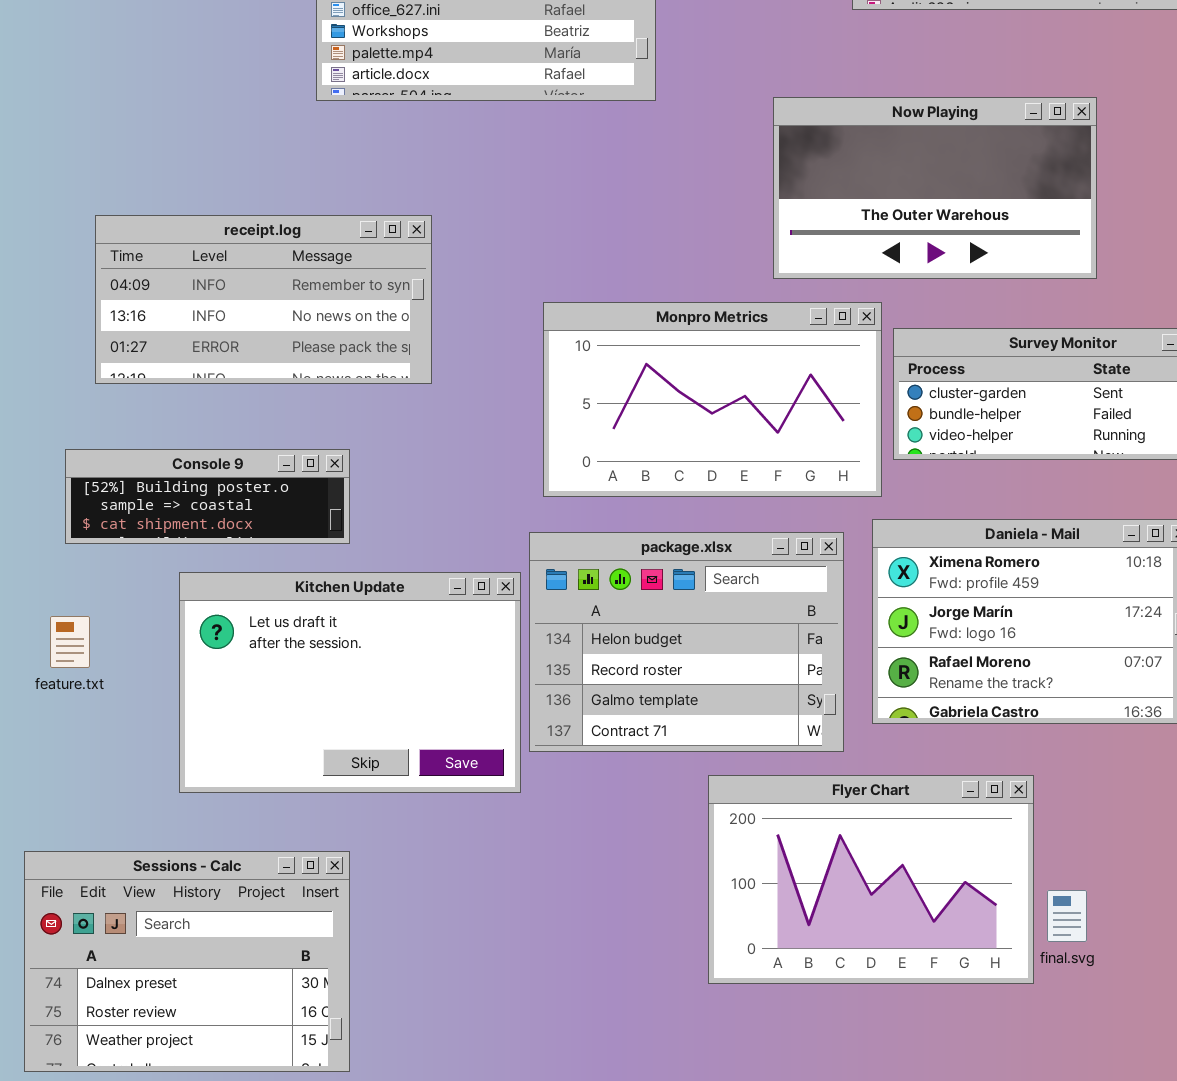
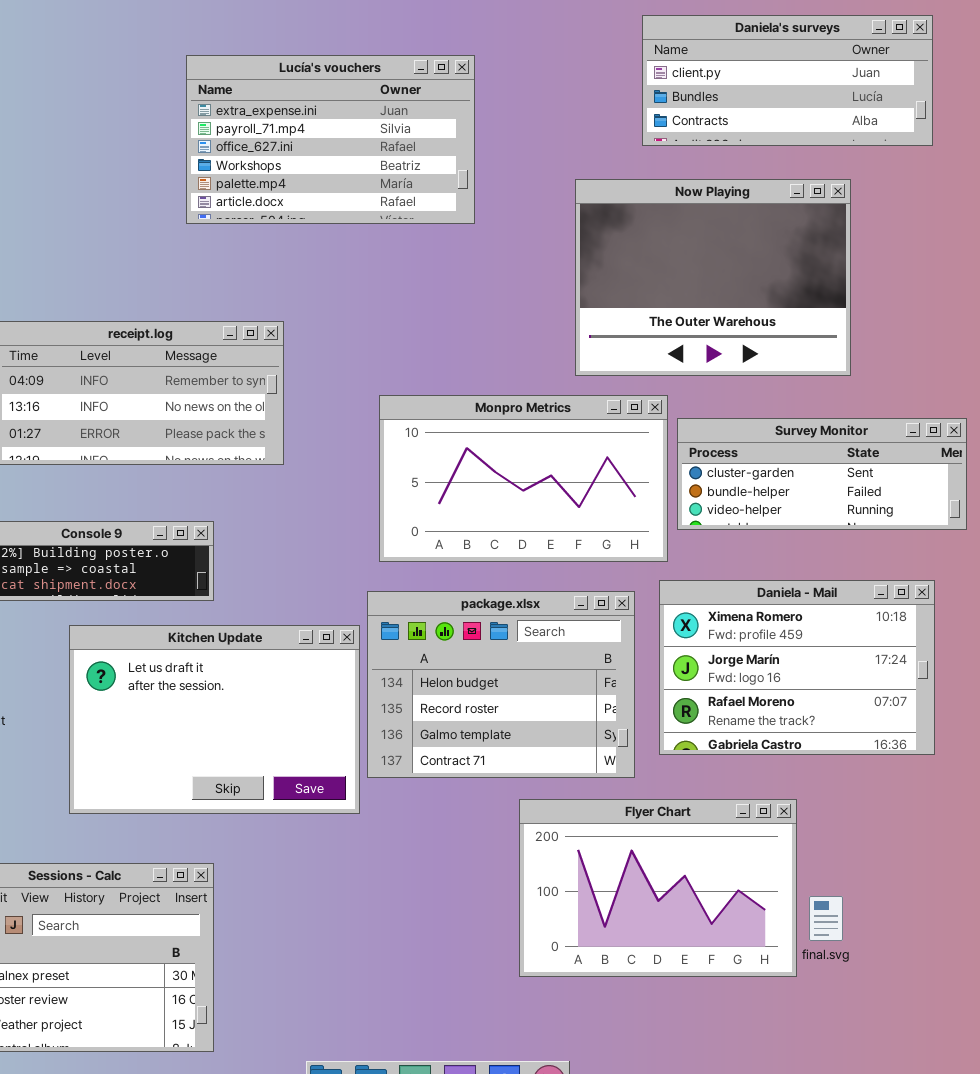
Now Playing: [773,97,1097,279] -> [575,179,851,376], resized

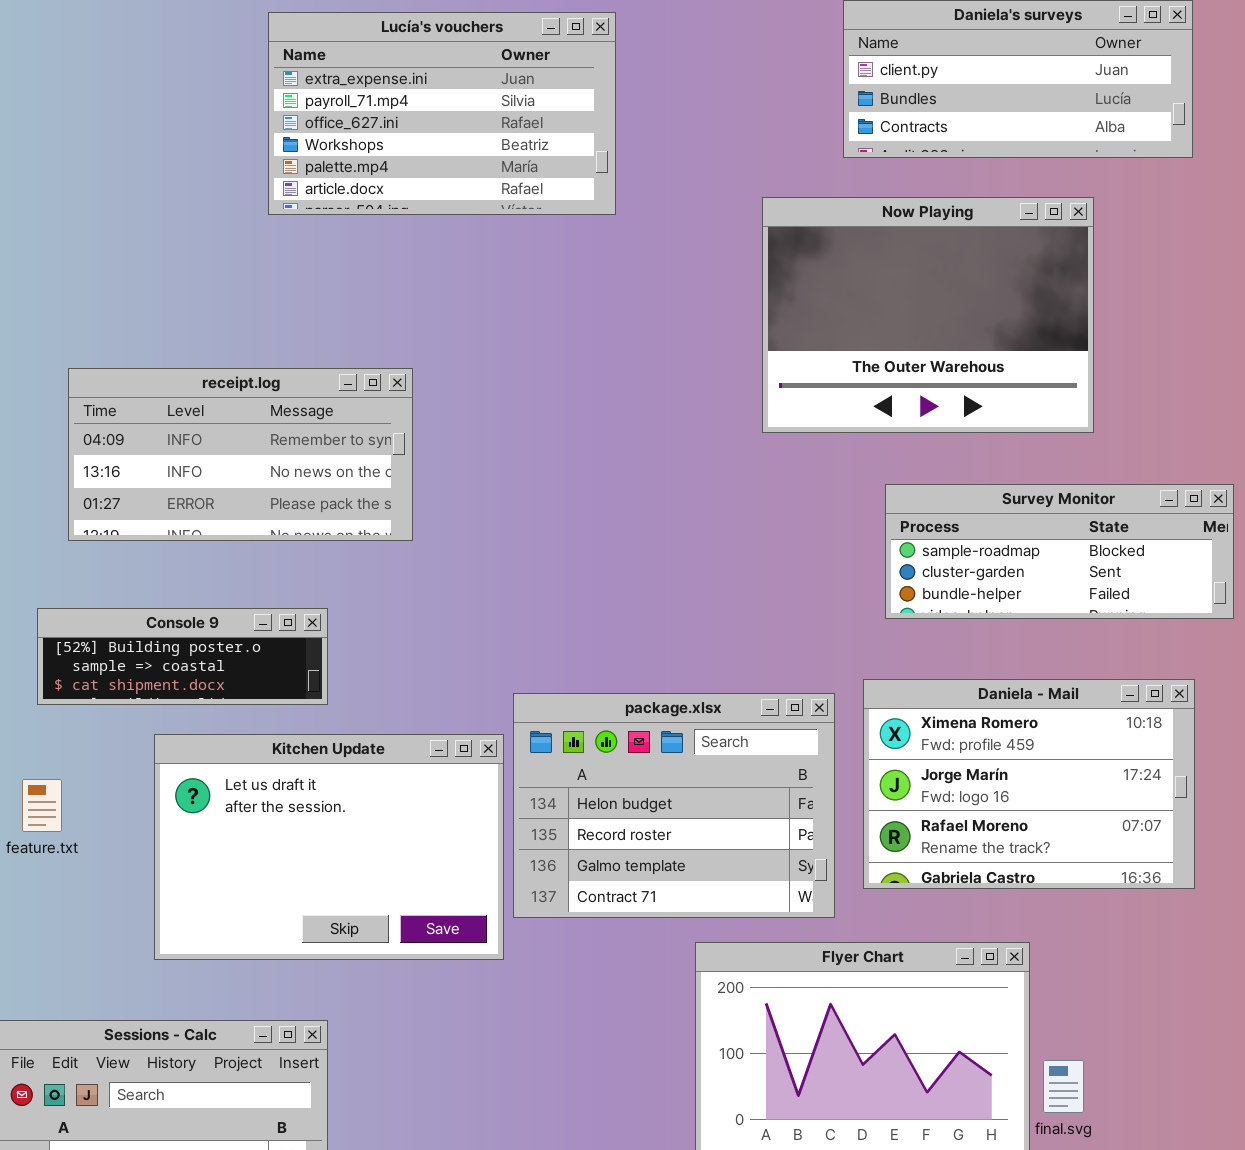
Lucía's vouchers: [186,55,475,224] -> [268,12,616,215], moved
Monpro Metrics: [379,395,668,562] -> none, closed
Survey Monitor: [677,418,967,530] -> [885,484,1234,619], scrolled up 1 row

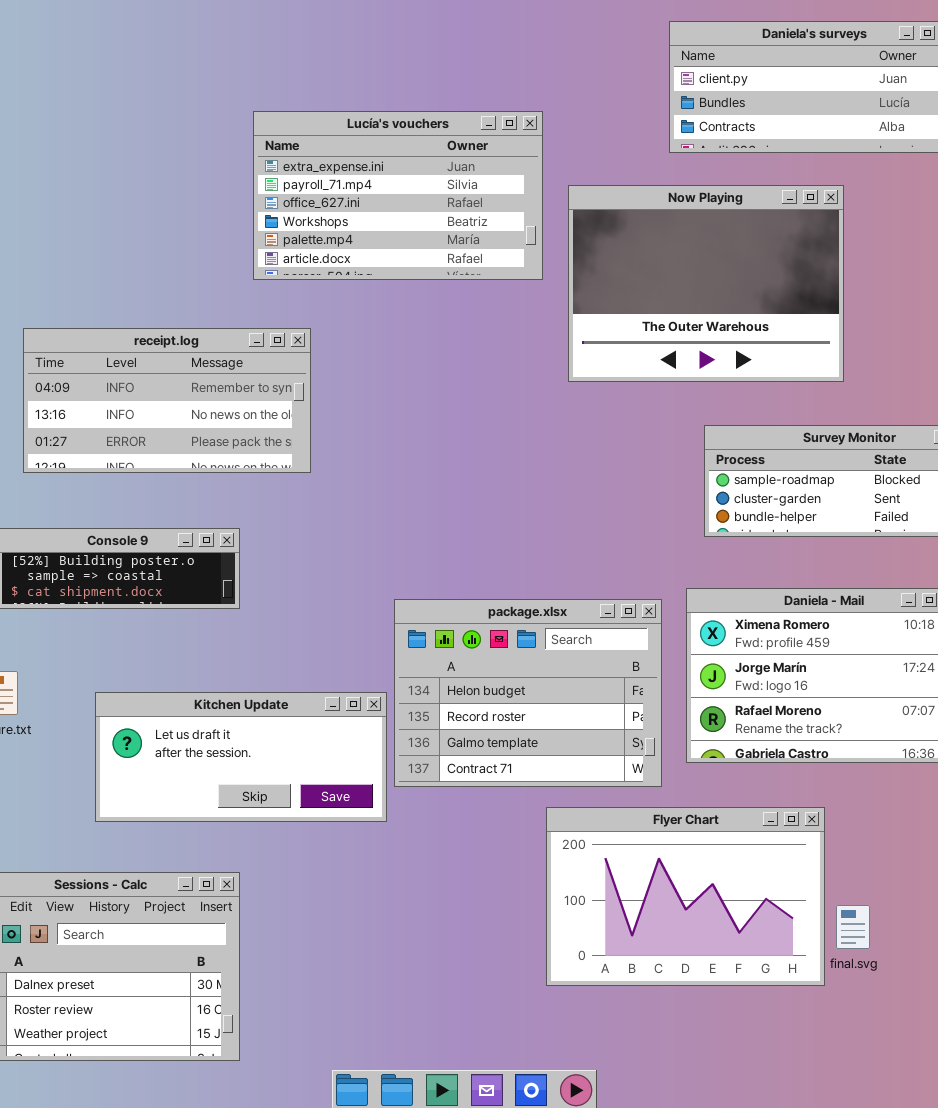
Lucía's vouchers: [268,12,616,215] -> [253,111,543,280], moved
Now Playing: [762,197,1094,433] -> [568,185,844,382], moved
Kitchen Update: [154,734,504,960] -> [95,692,387,822], resized

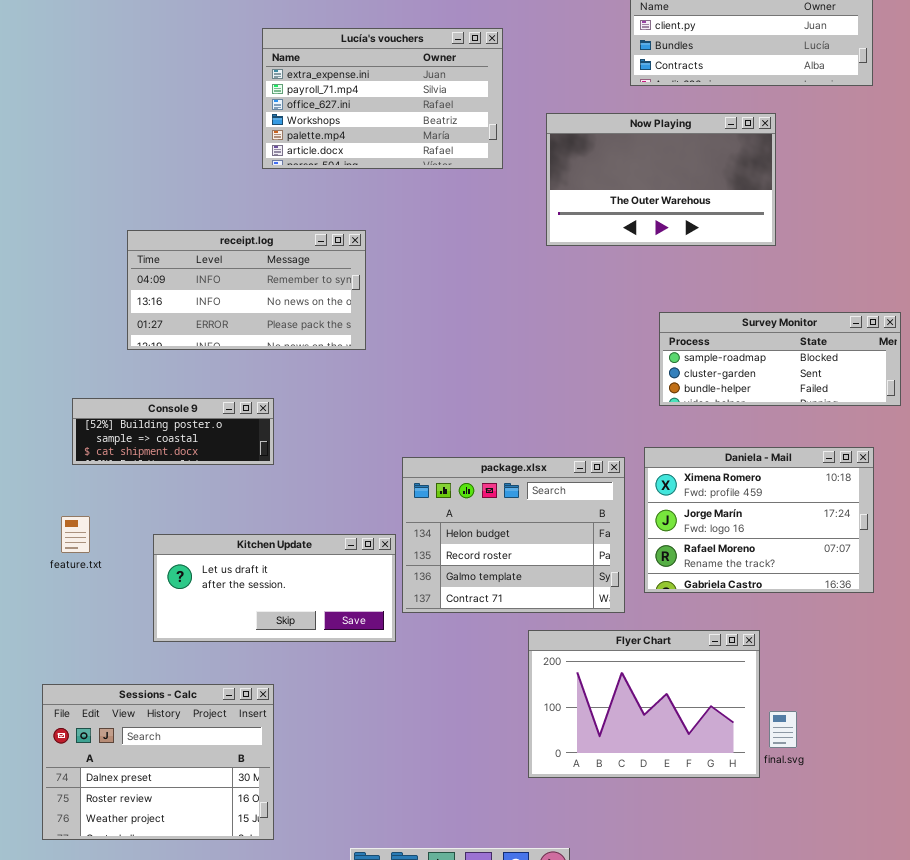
Lucía's vouchers: [253,111,543,280] -> [262,28,503,169], moved
Now Playing: [568,185,844,382] -> [546,113,776,246], resized
receipt.log: [23,328,311,473] -> [127,230,366,350], moved

